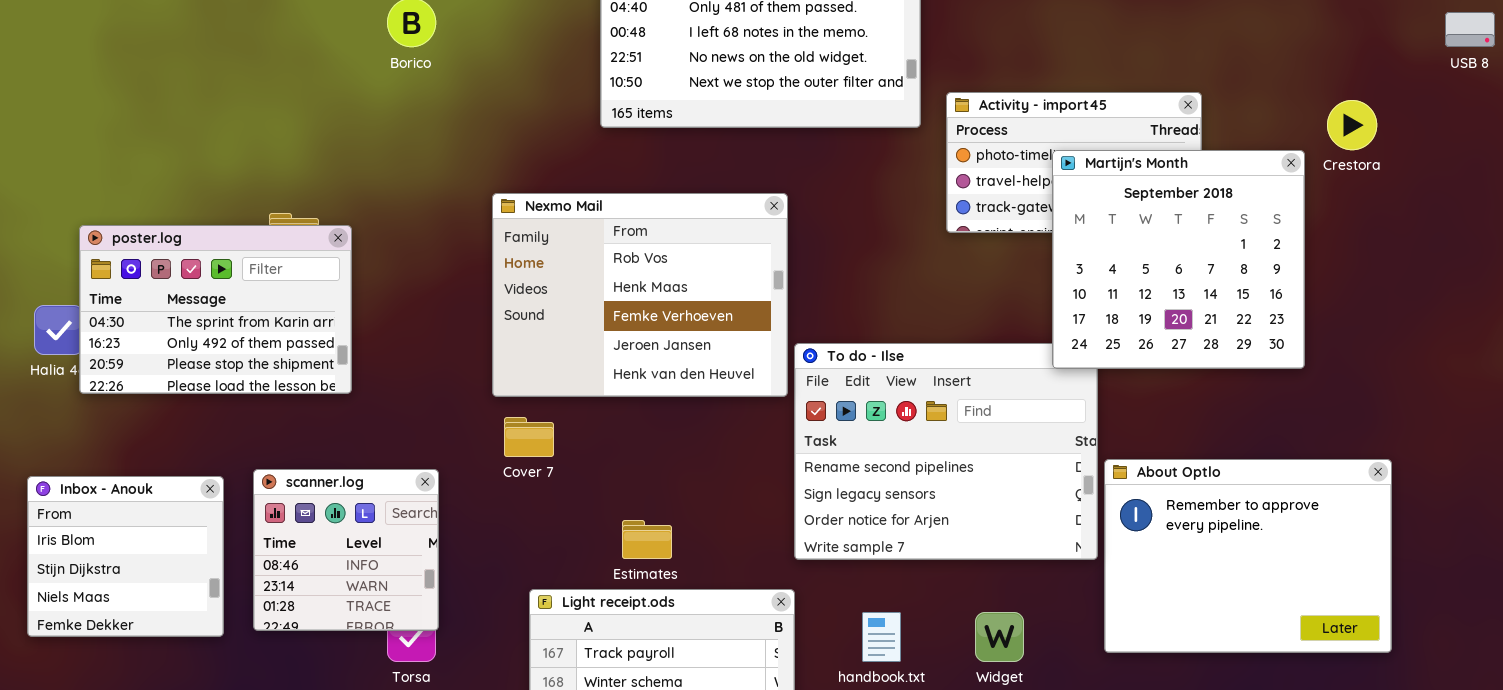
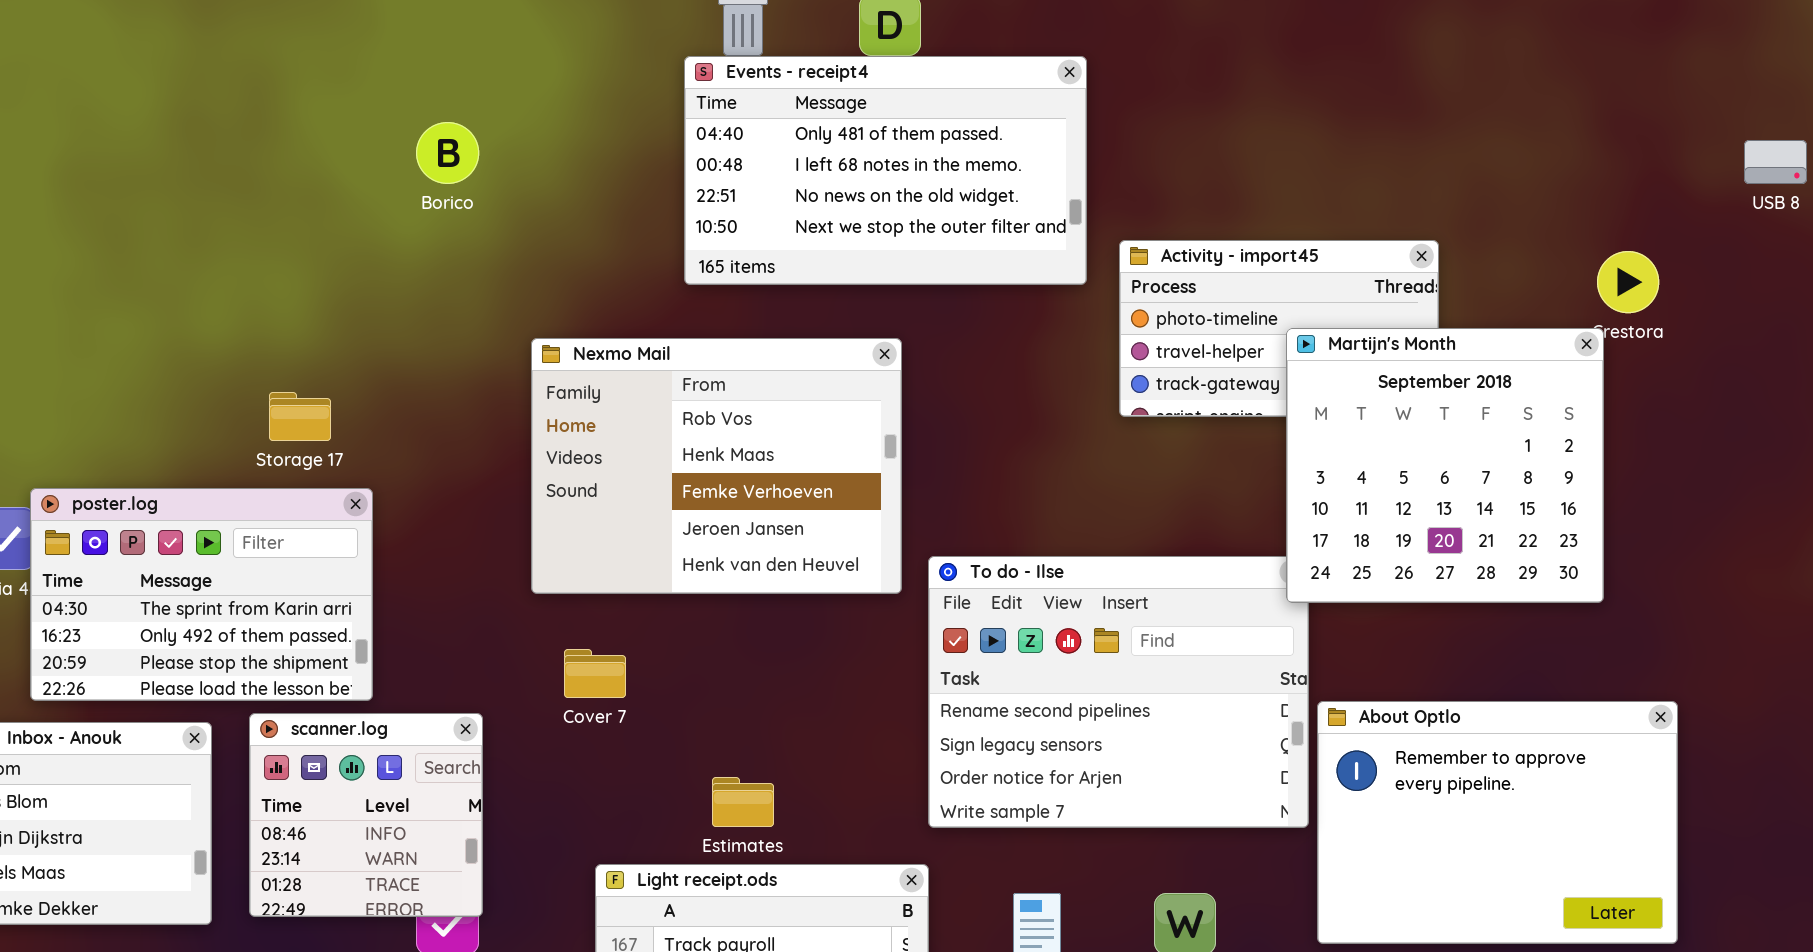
Martijn's Month: [1052,150,1305,369] -> [1286,328,1604,603], moved
Nexmo Mail: [492,193,788,397] -> [531,338,902,594], moved
poster.log: [79,225,352,394] -> [30,488,373,701], moved

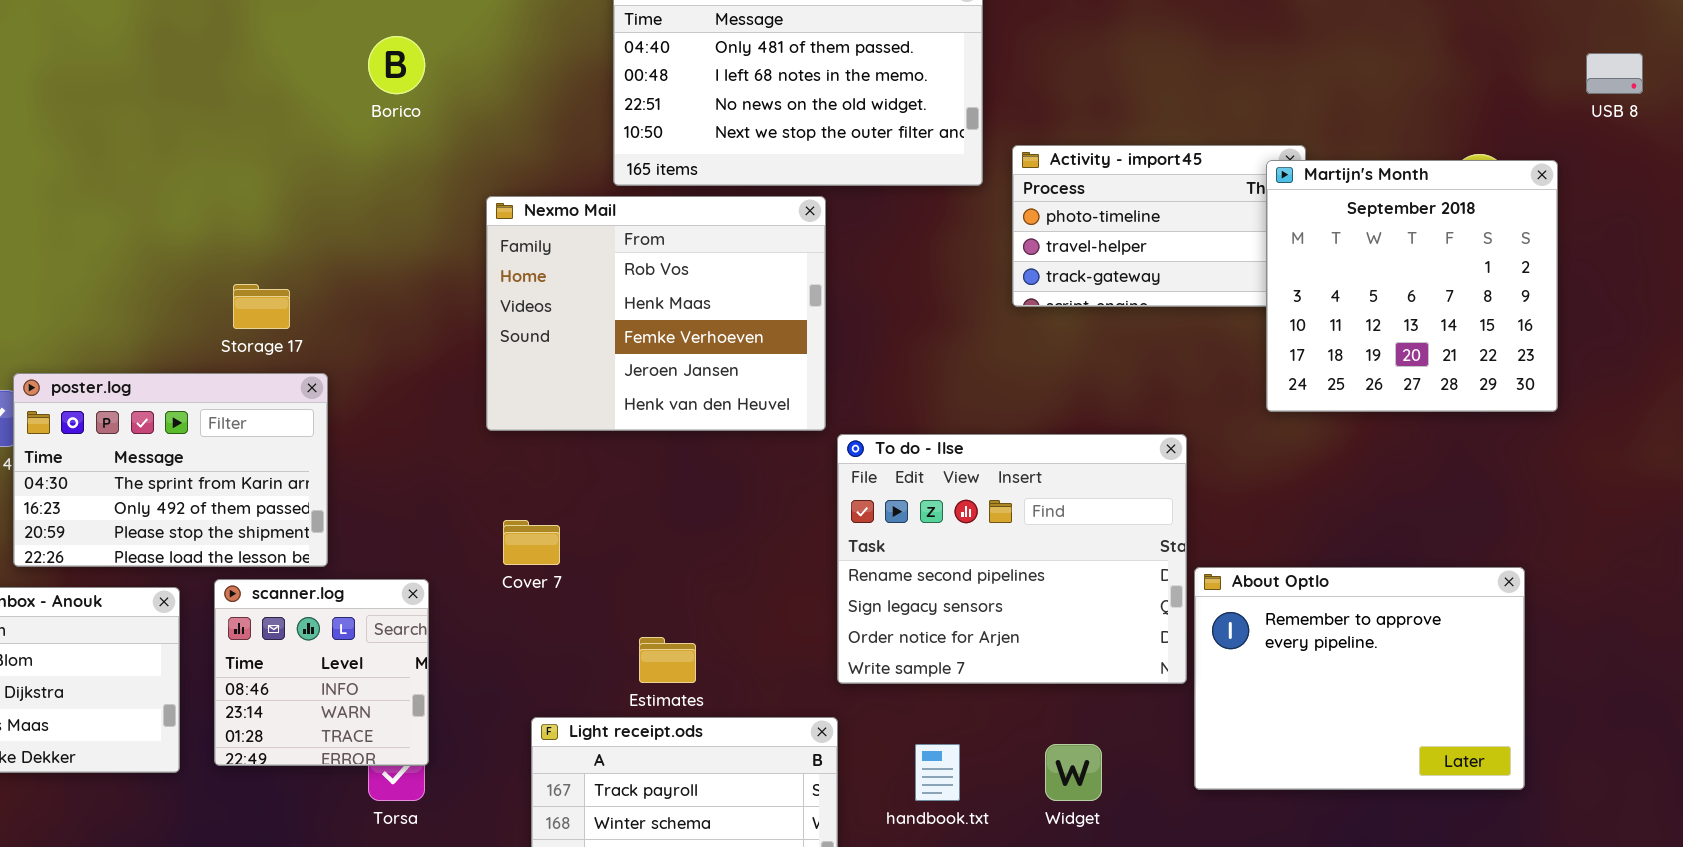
Martijn's Month: [1286,328,1604,603] -> [1266,160,1558,412], moved
Nexmo Mail: [531,338,902,594] -> [486,196,826,431], moved

